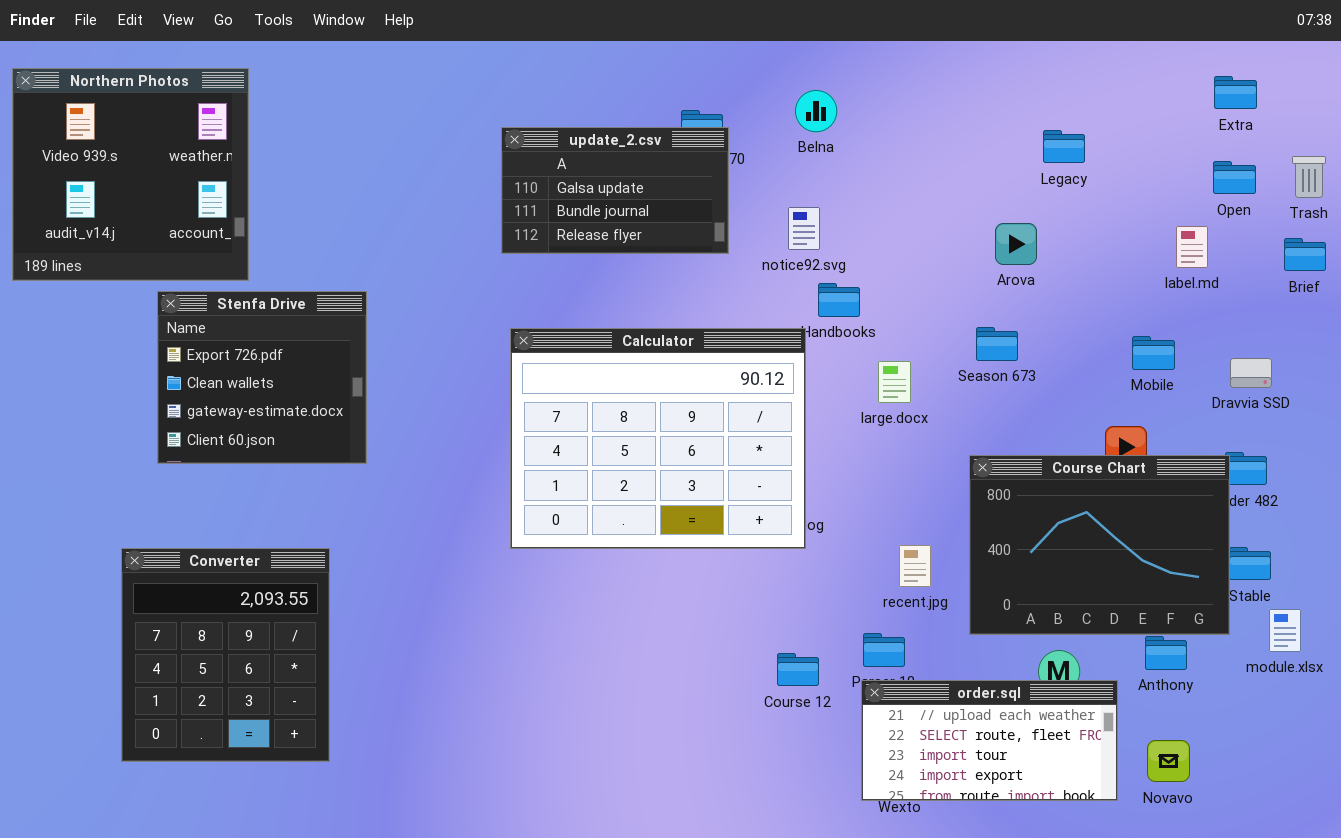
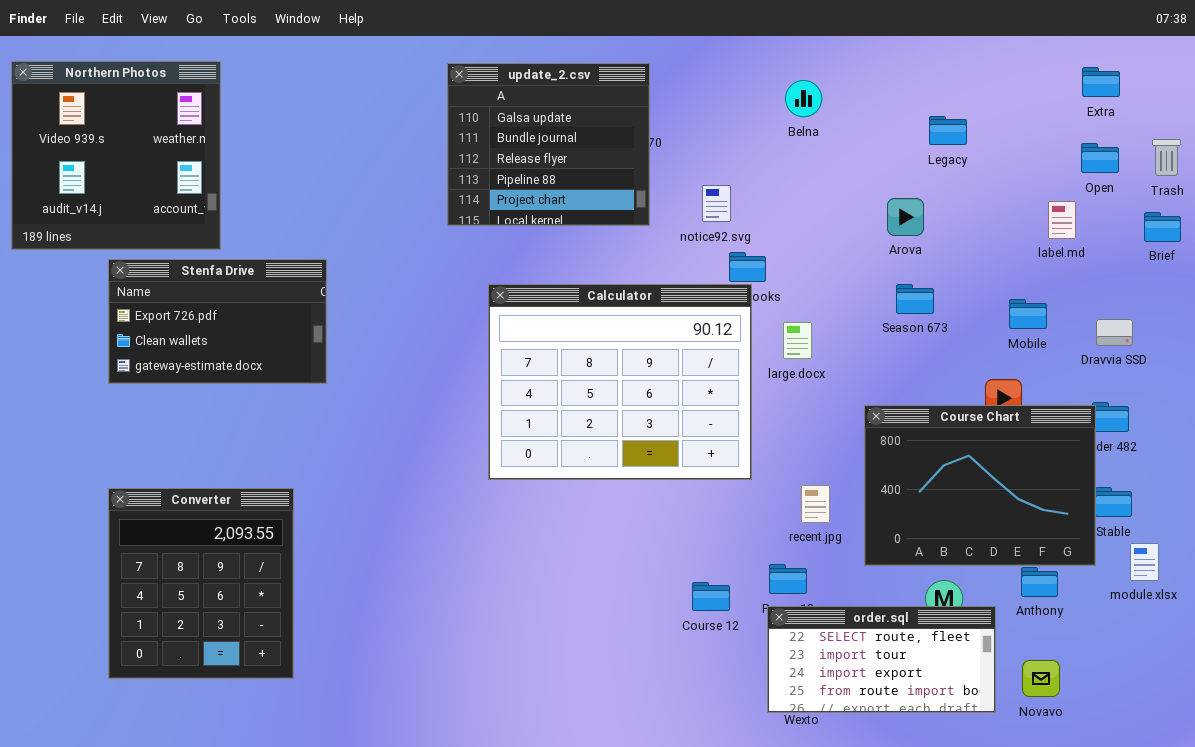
Belna: [795,90,837,132] -> [785,80,822,117], moved
update_2.csv: [501,127,729,254] -> [447,63,650,226], resized
Stenfa Drive: [157,291,367,464] -> [108,259,327,384], resized
Season 673: [976,327,1018,361] -> [896,284,934,314], moved
Calculator: [510,328,806,549] -> [488,284,752,480], moved
order.sql: [861,680,1118,801] -> [767,606,996,713], scrolled down 1 row

